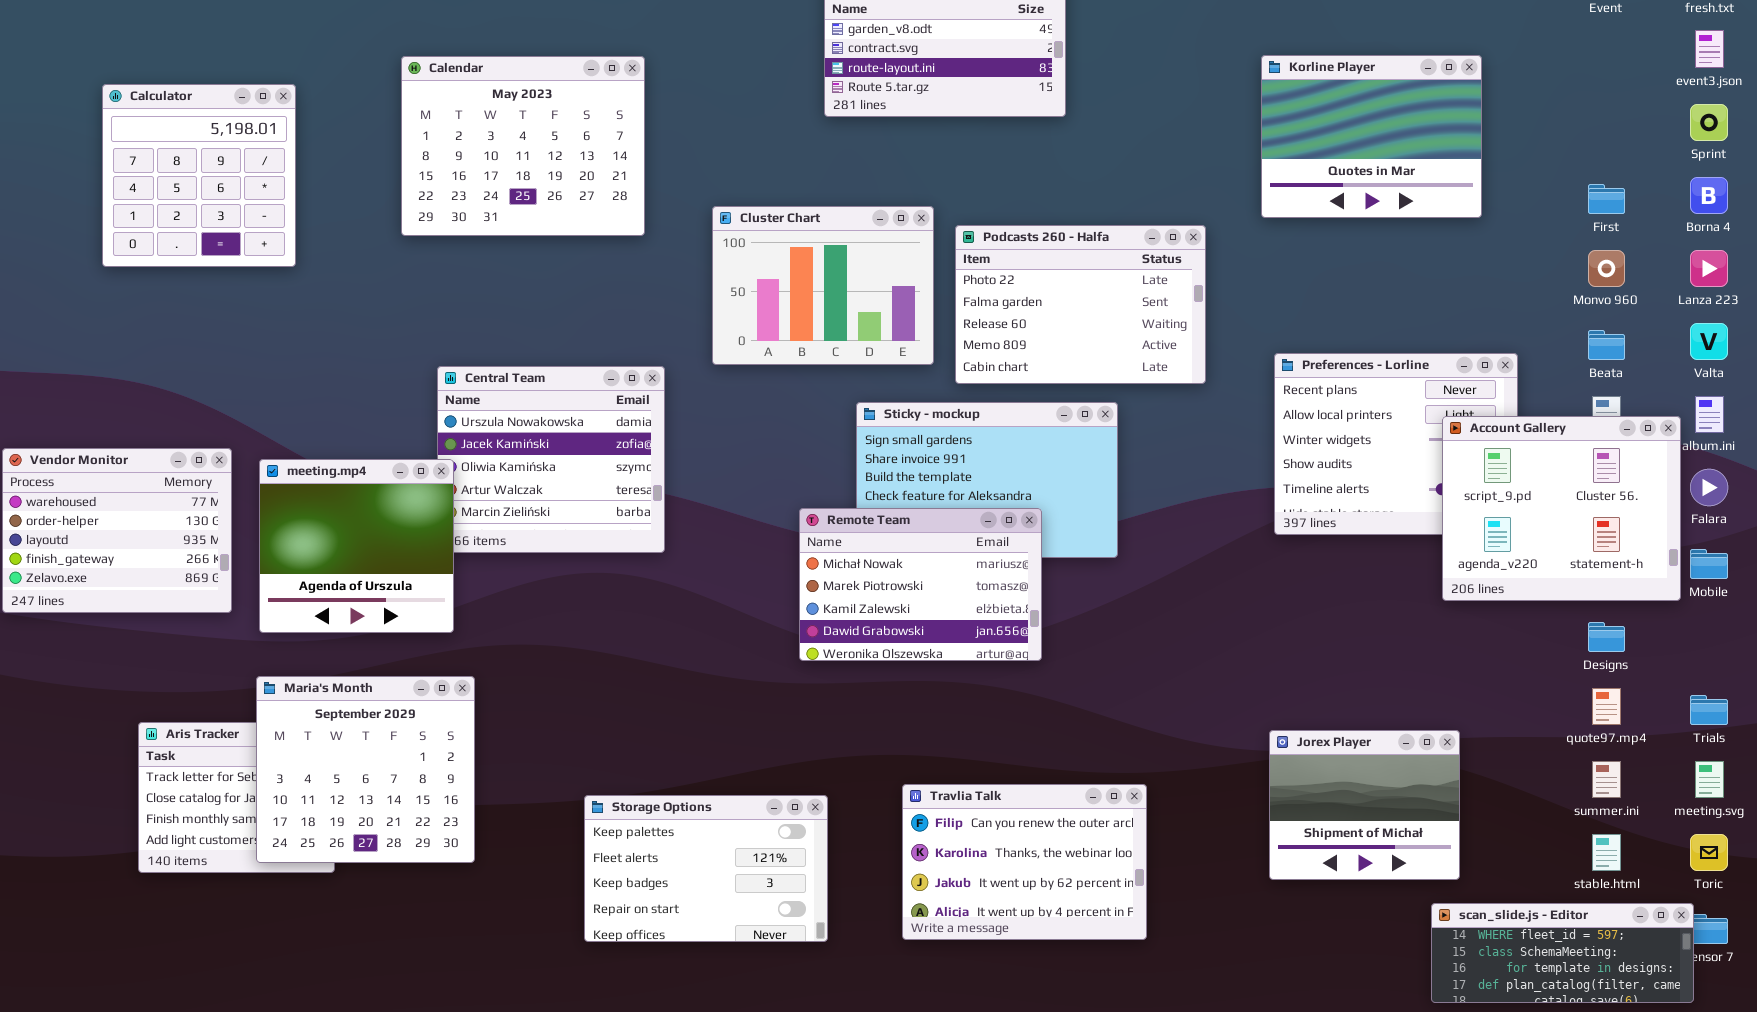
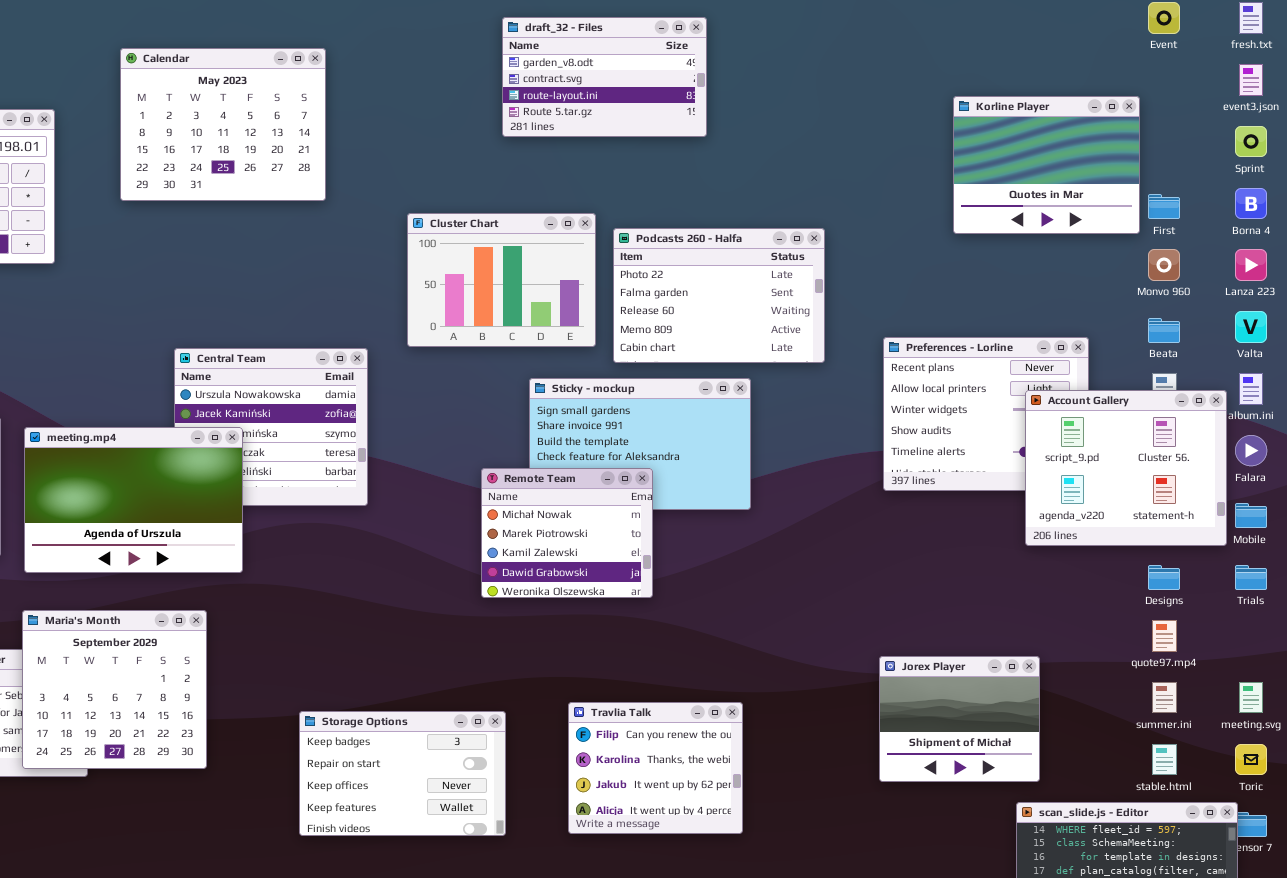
Korline Player: [1261,55,1482,218] -> [953,96,1140,234], moved
Calendar: [401,56,645,236] -> [120,48,326,201], moved
meeting.mp4: [259,459,454,633] -> [24,427,243,573], resized
Remote Team: [799,508,1042,661] -> [481,468,653,598], resized
Trials: [1690,695,1728,725] -> [1235,565,1267,590], moved
Travlia Talk: [902,784,1147,940] -> [568,702,743,834], resized
Storage Options: [584,795,828,942] -> [299,711,506,836], scrolled down 2 rows

